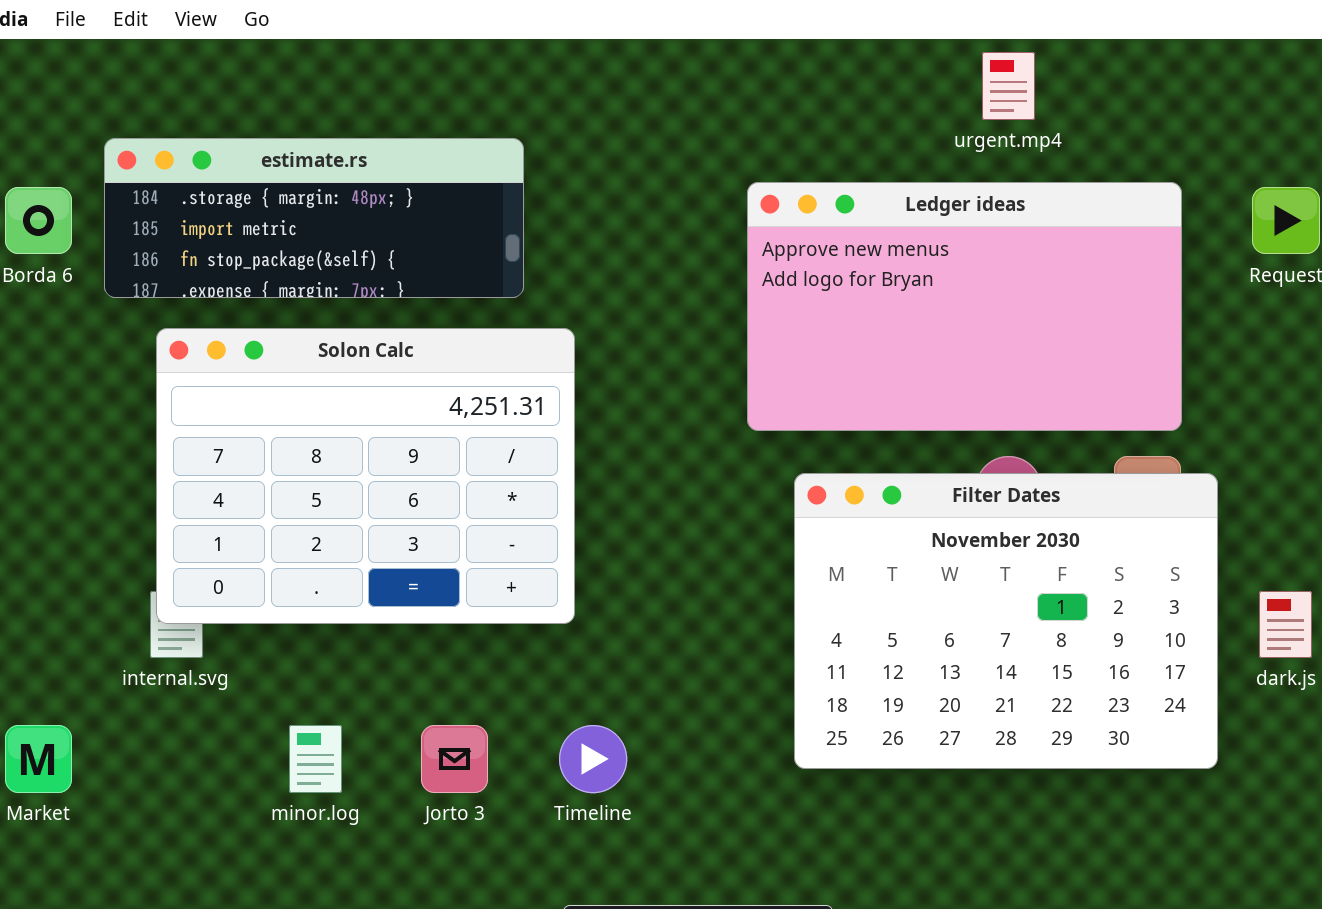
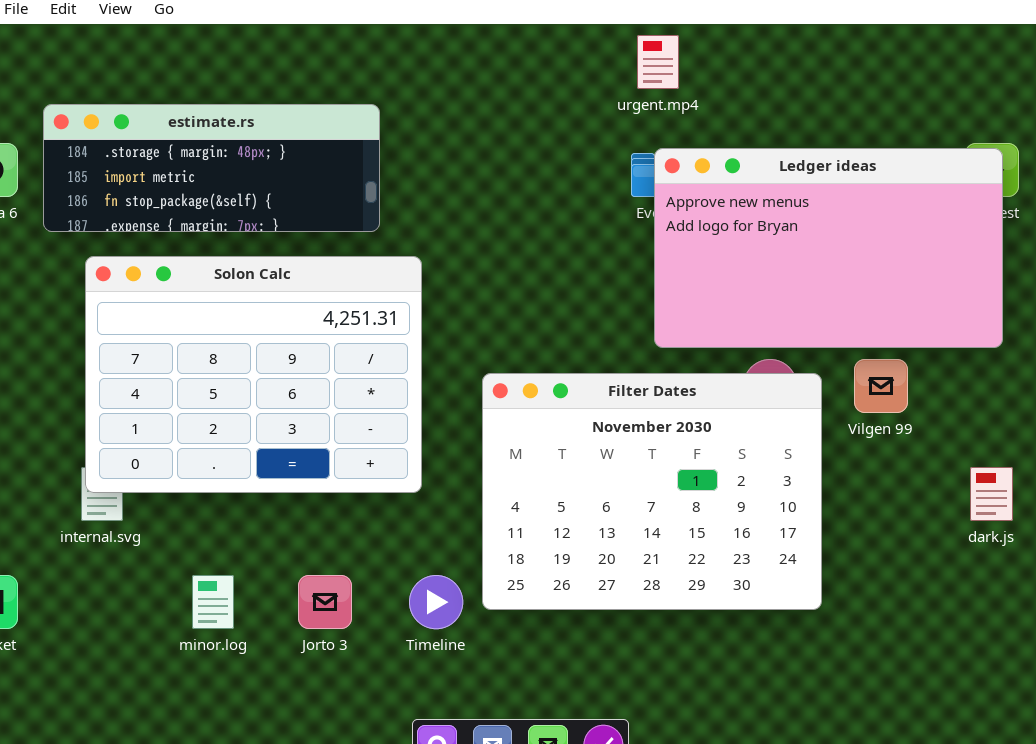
urgent.mp4: [982,52,1035,120] -> [637,35,679,89], moved
Ledger ideas: [747,182,1182,431] -> [654,148,1003,348], moved
Filter Dates: [794,473,1218,769] -> [482,373,822,610], moved

